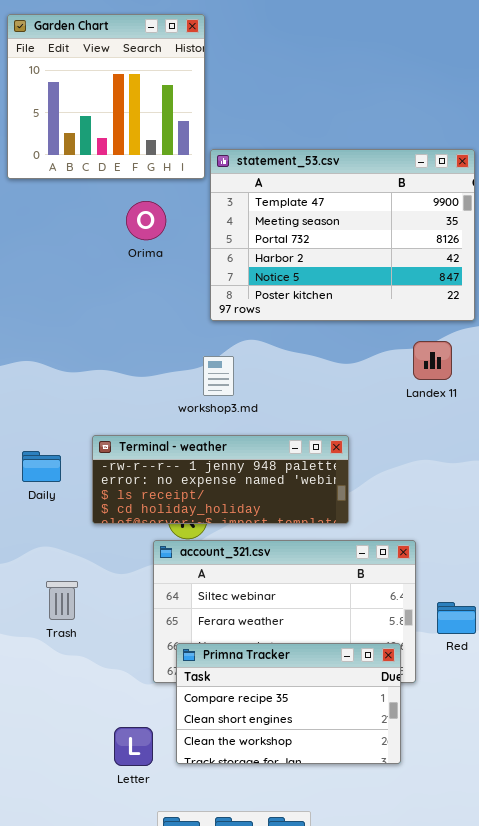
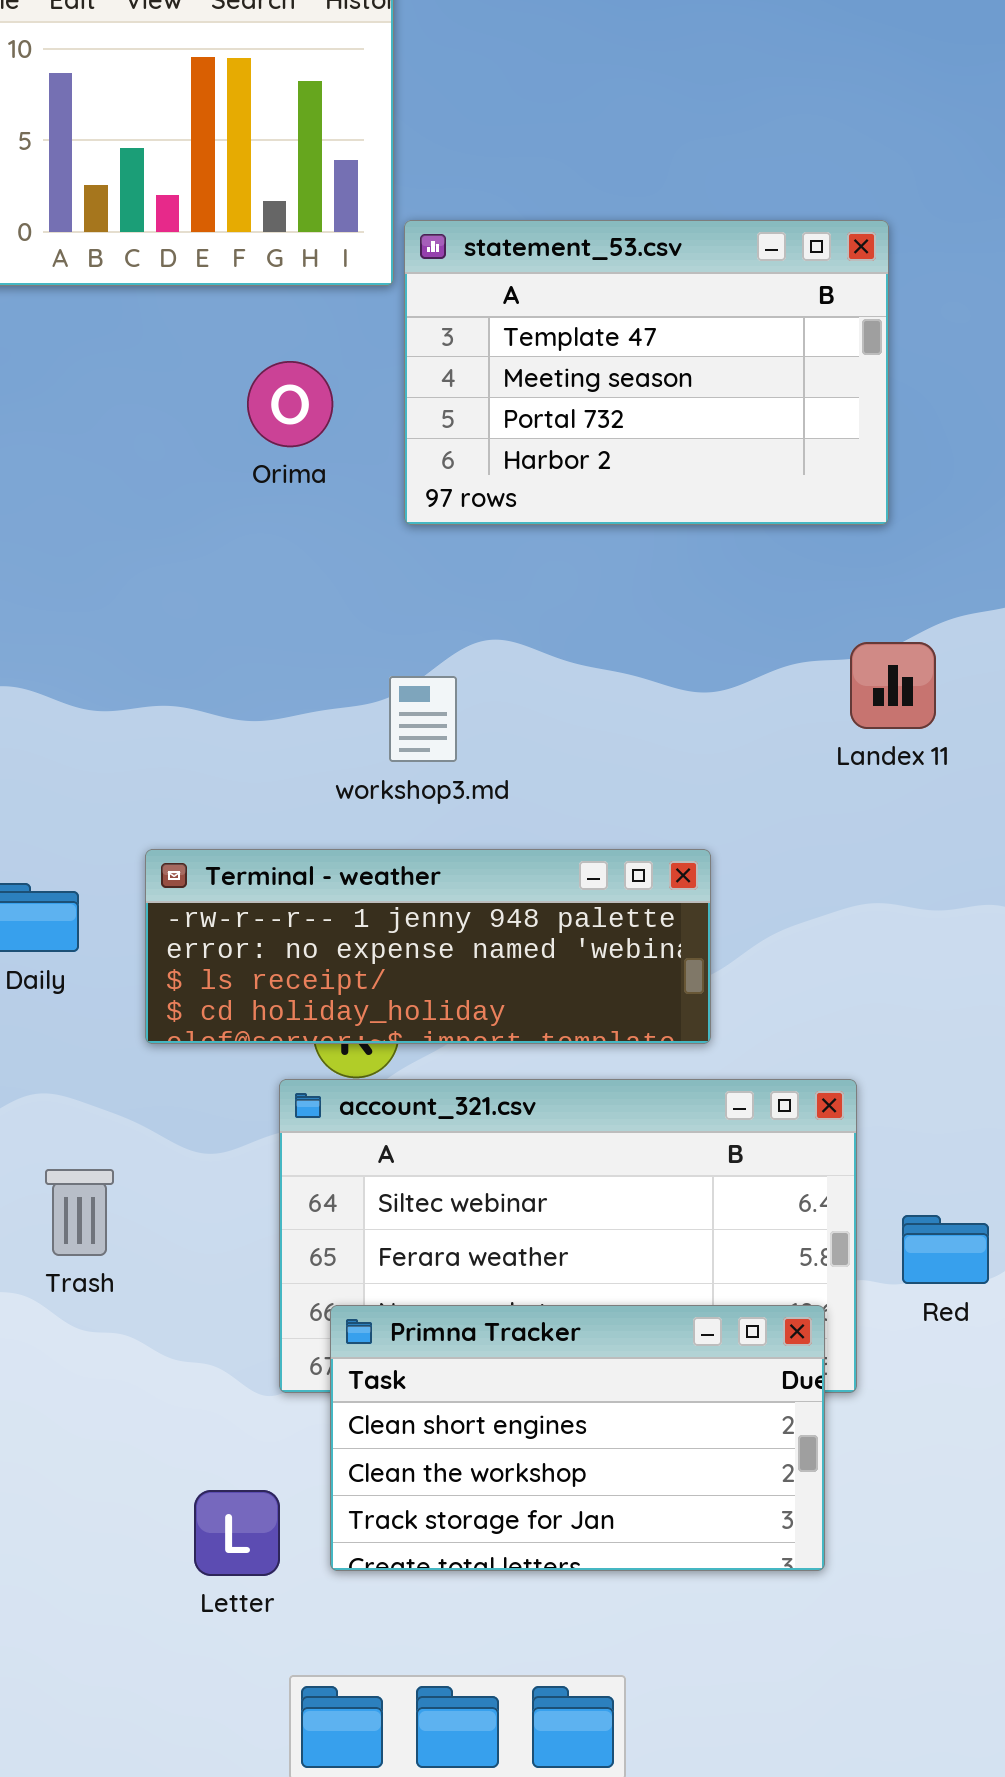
statement_53.csv: [210,149,475,321] -> [404,220,889,525], resized
Orima: [126,201,166,240] -> [247,361,333,447], moved
Primna Tracker: [176,643,401,764] -> [330,1305,825,1571], scrolled down 1 row

